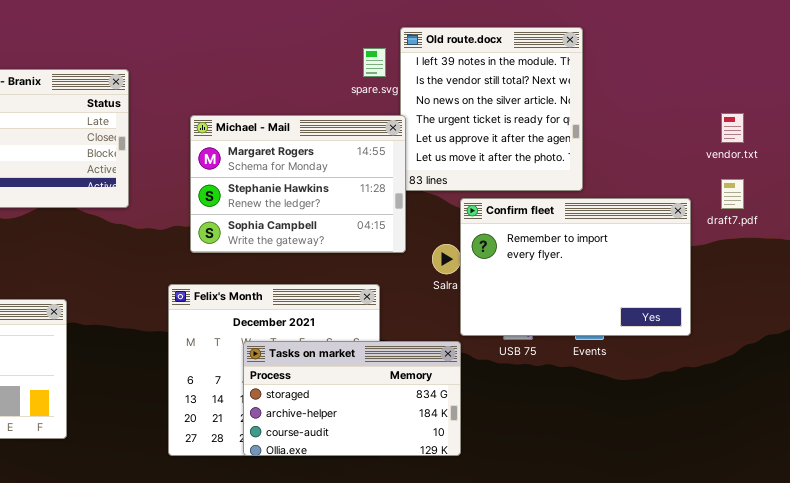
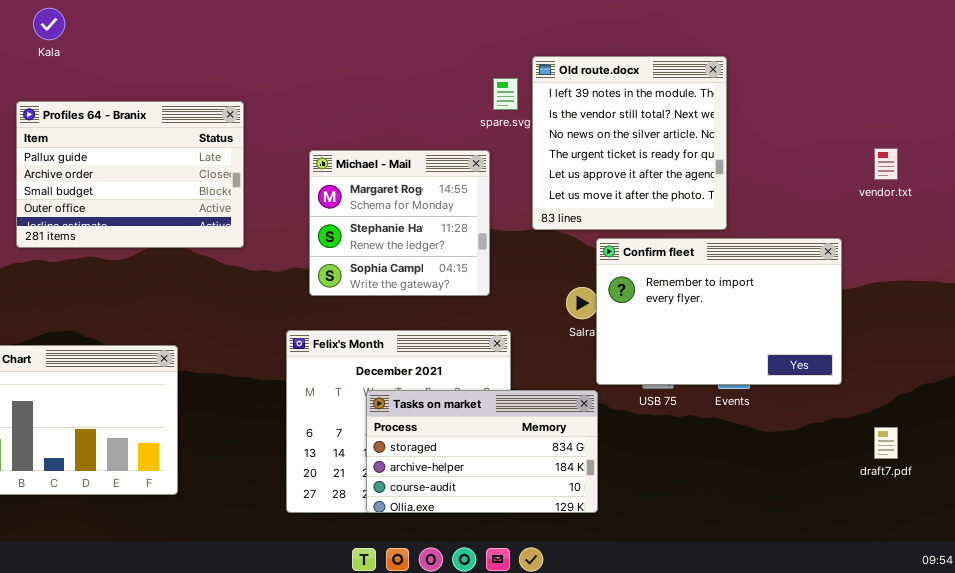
Michael - Mail: [190,115,406,253] -> [309,150,490,296], resized
draft7.pdf: [721,179,744,209] -> [874,427,898,459], moved

